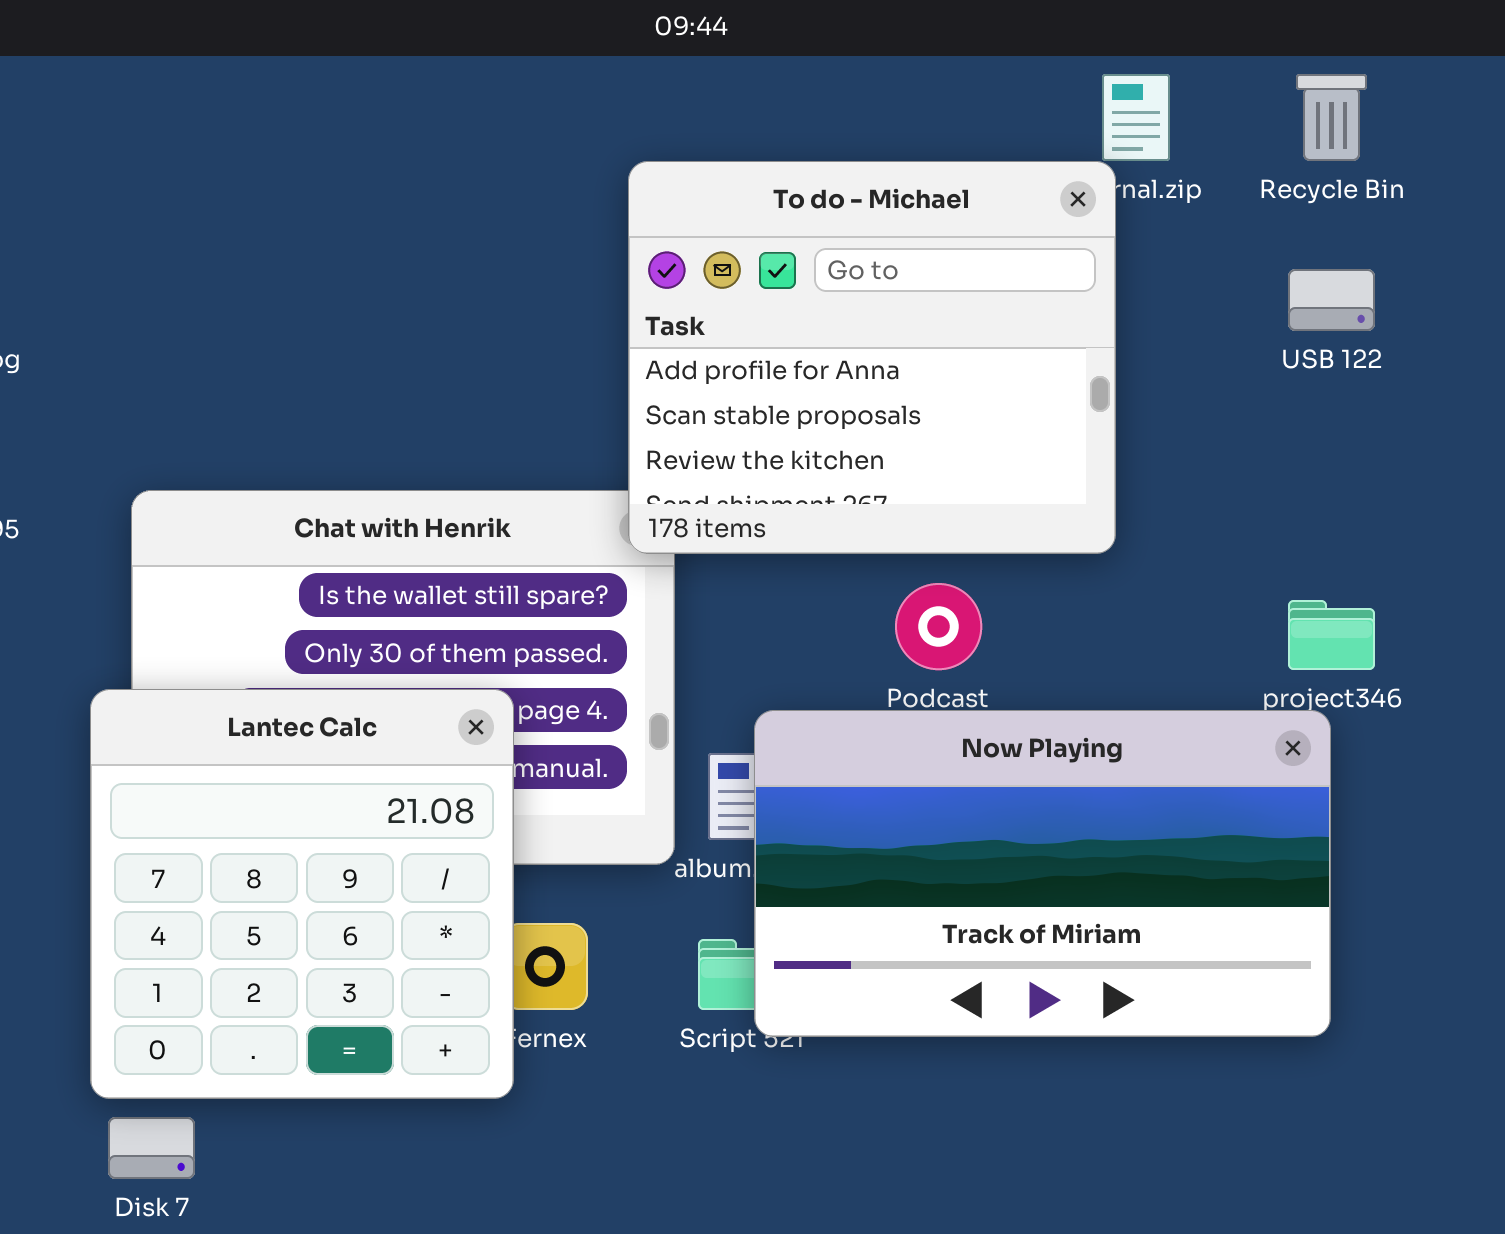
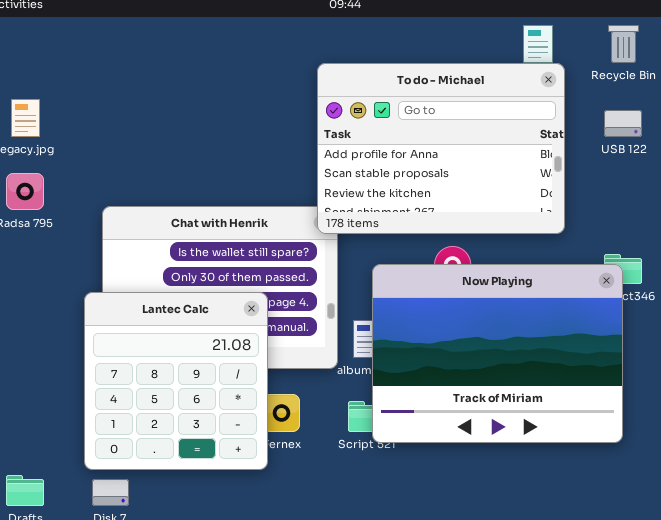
To do - Michael: [628,161,1116,554] -> [317,63,565,234], resized
Now Playing: [754,710,1331,1037] -> [372,264,623,443], resized

